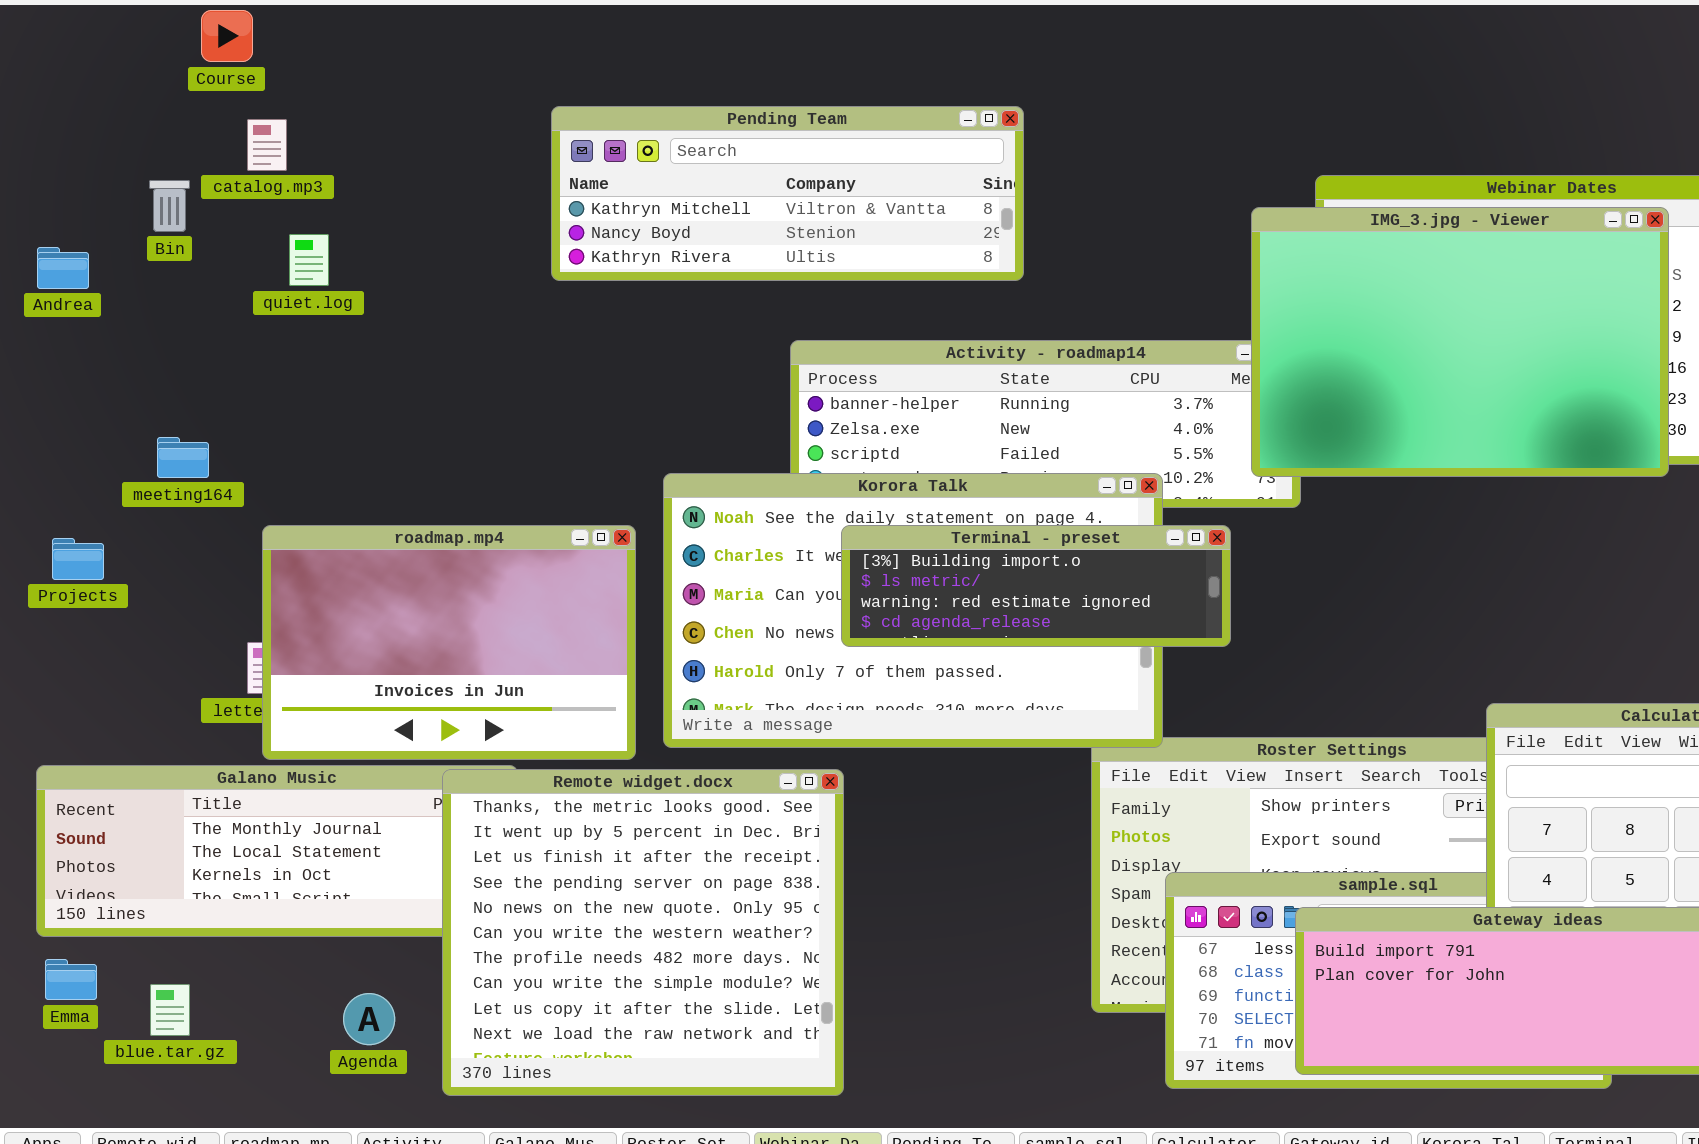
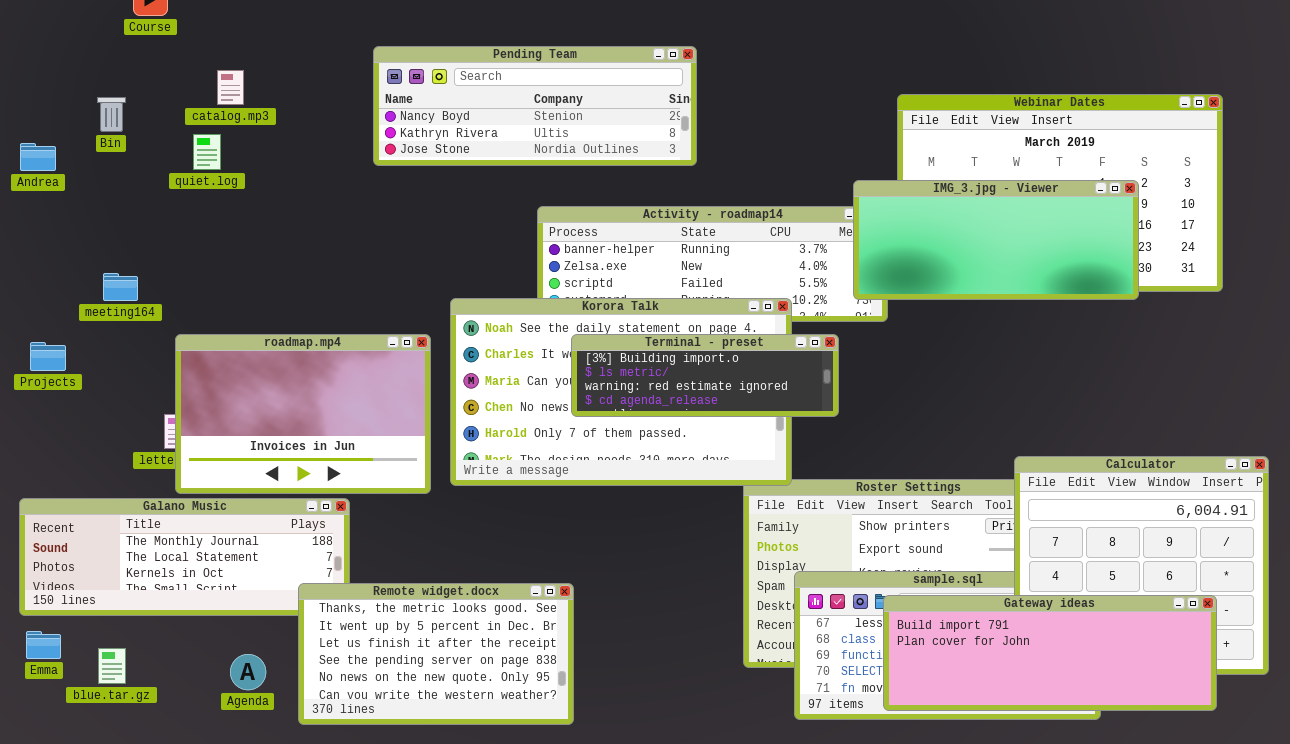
Pending Team: [551,106,1024,281] -> [373,46,697,166], scrolled down 1 row
catalog.mp3: [247,119,287,171] -> [217,70,244,105], moved
IMG_3.jpg - Viewer: [1251,207,1669,477] -> [853,180,1139,300], resized
Remote widget.docx: [442,769,844,1096] -> [298,583,574,725], resized

